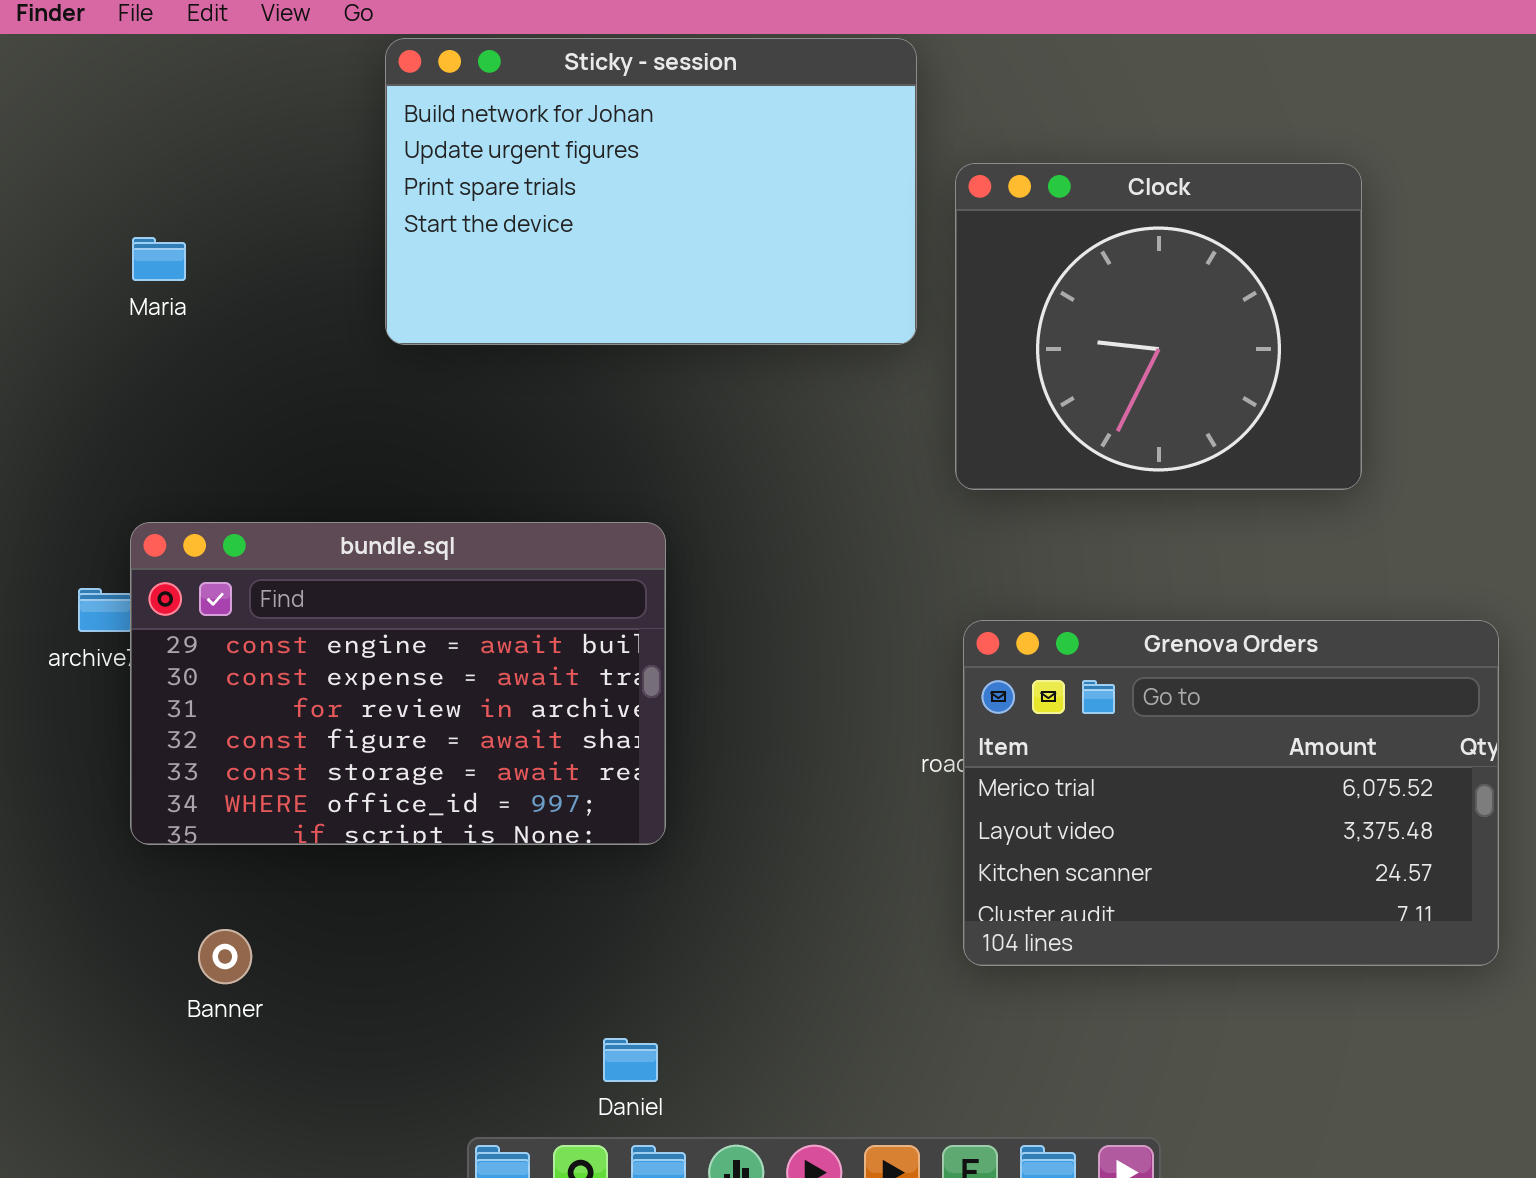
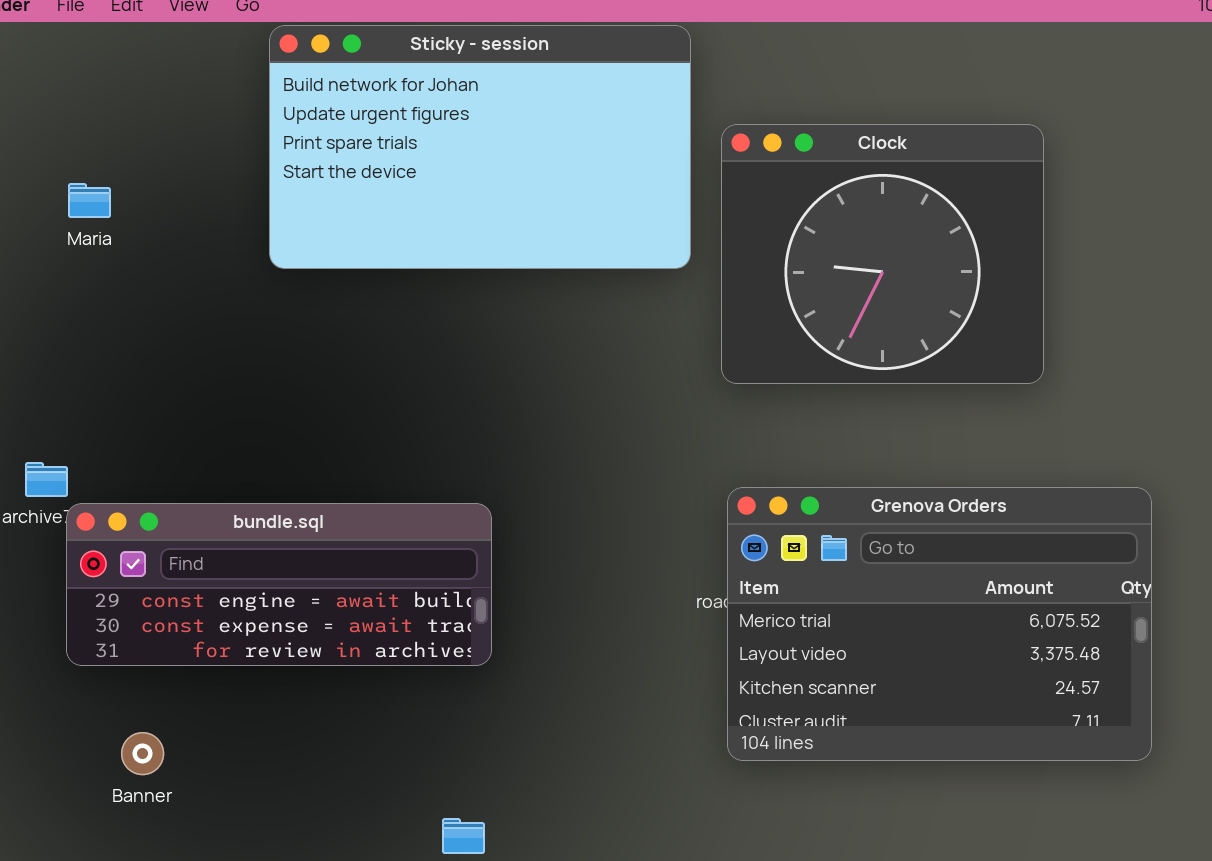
bundle.sql: [130,522,666,845] -> [66,503,492,666], resized

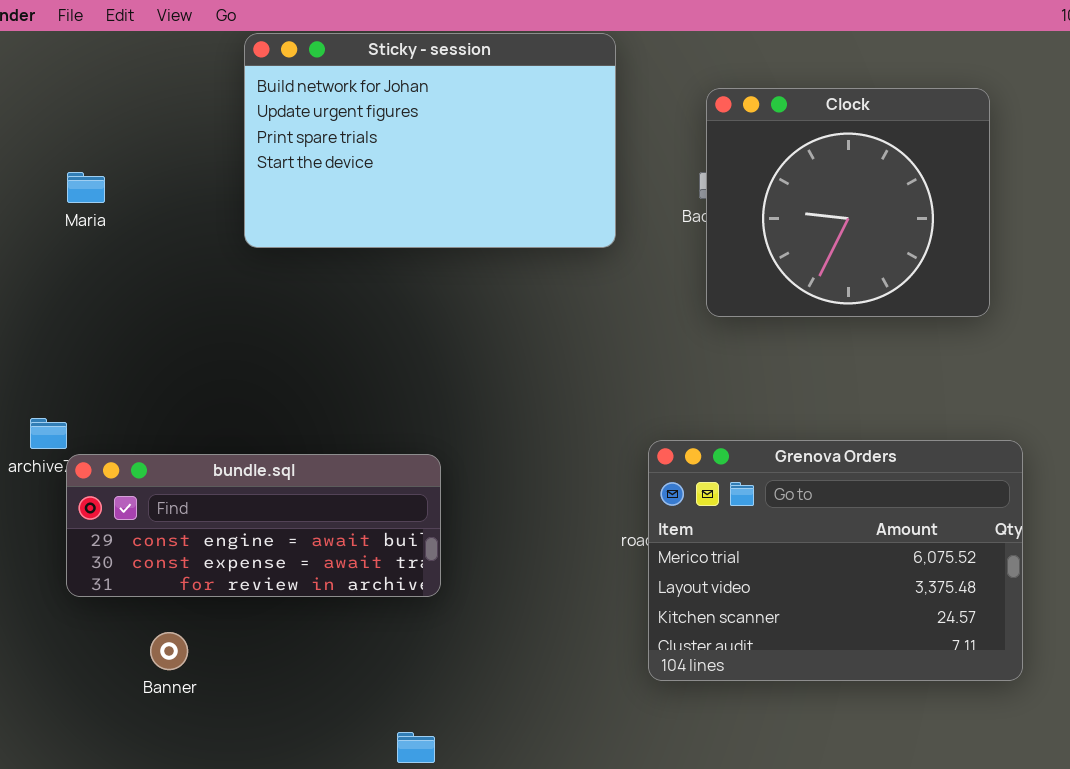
Clock: [721,124,1044,384] -> [706,88,990,317], moved
Banner: [121,732,164,775] -> [150,632,188,670], moved

